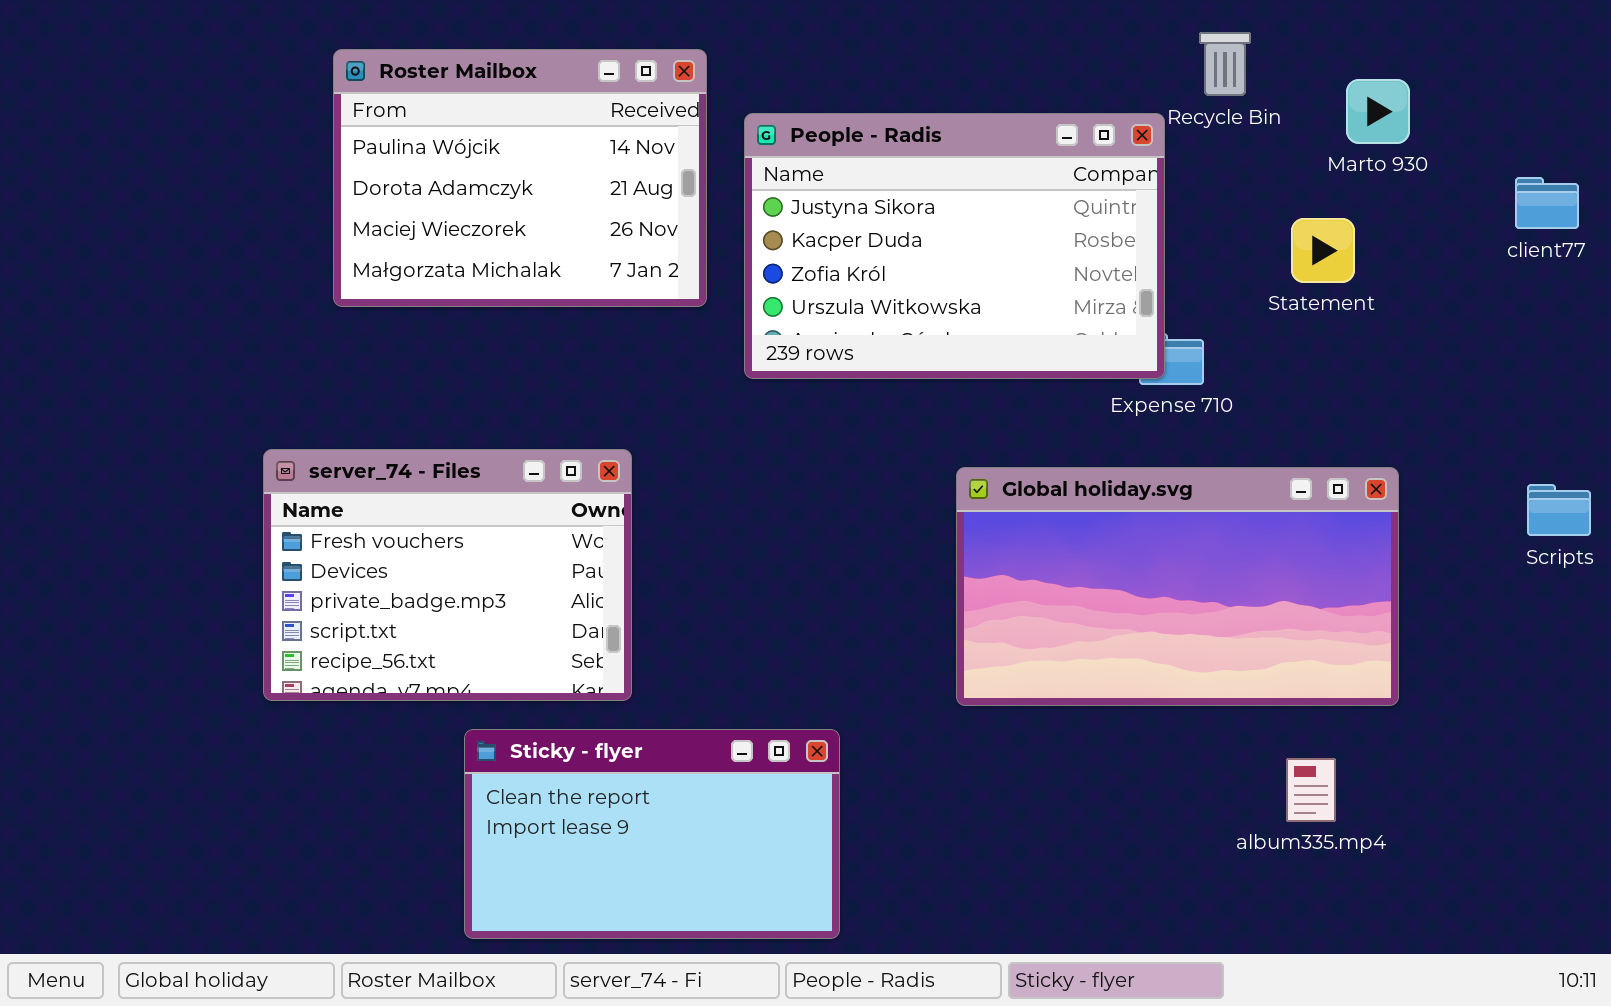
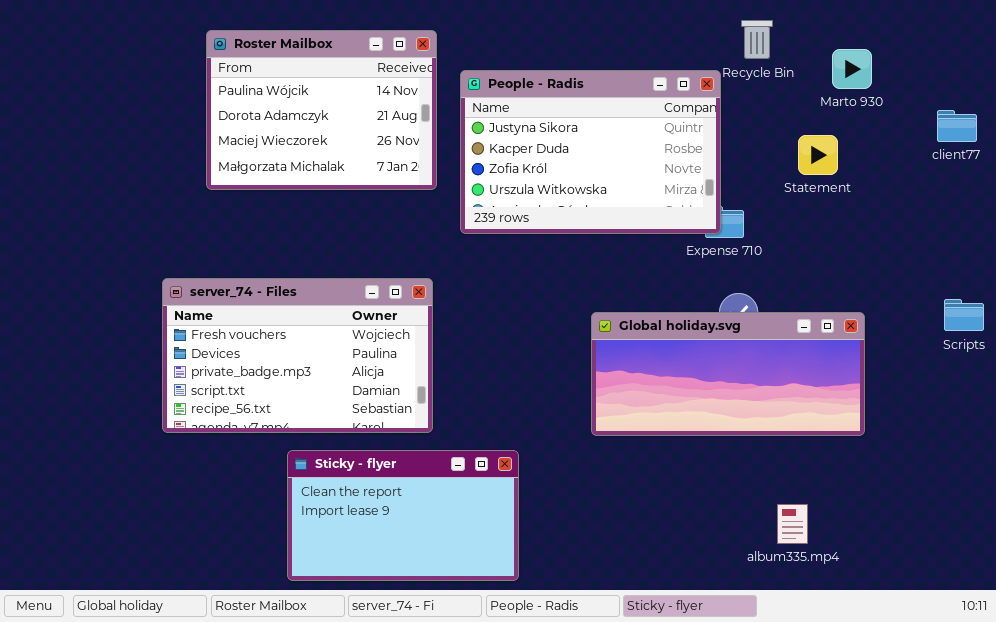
server_74 - Files: [263,449,632,701] -> [162,278,433,433], resized
Global holiday.svg: [956,467,1399,706] -> [591,312,865,436], resized
album335.mp4: [1286,758,1336,822] -> [777,504,808,544], moved

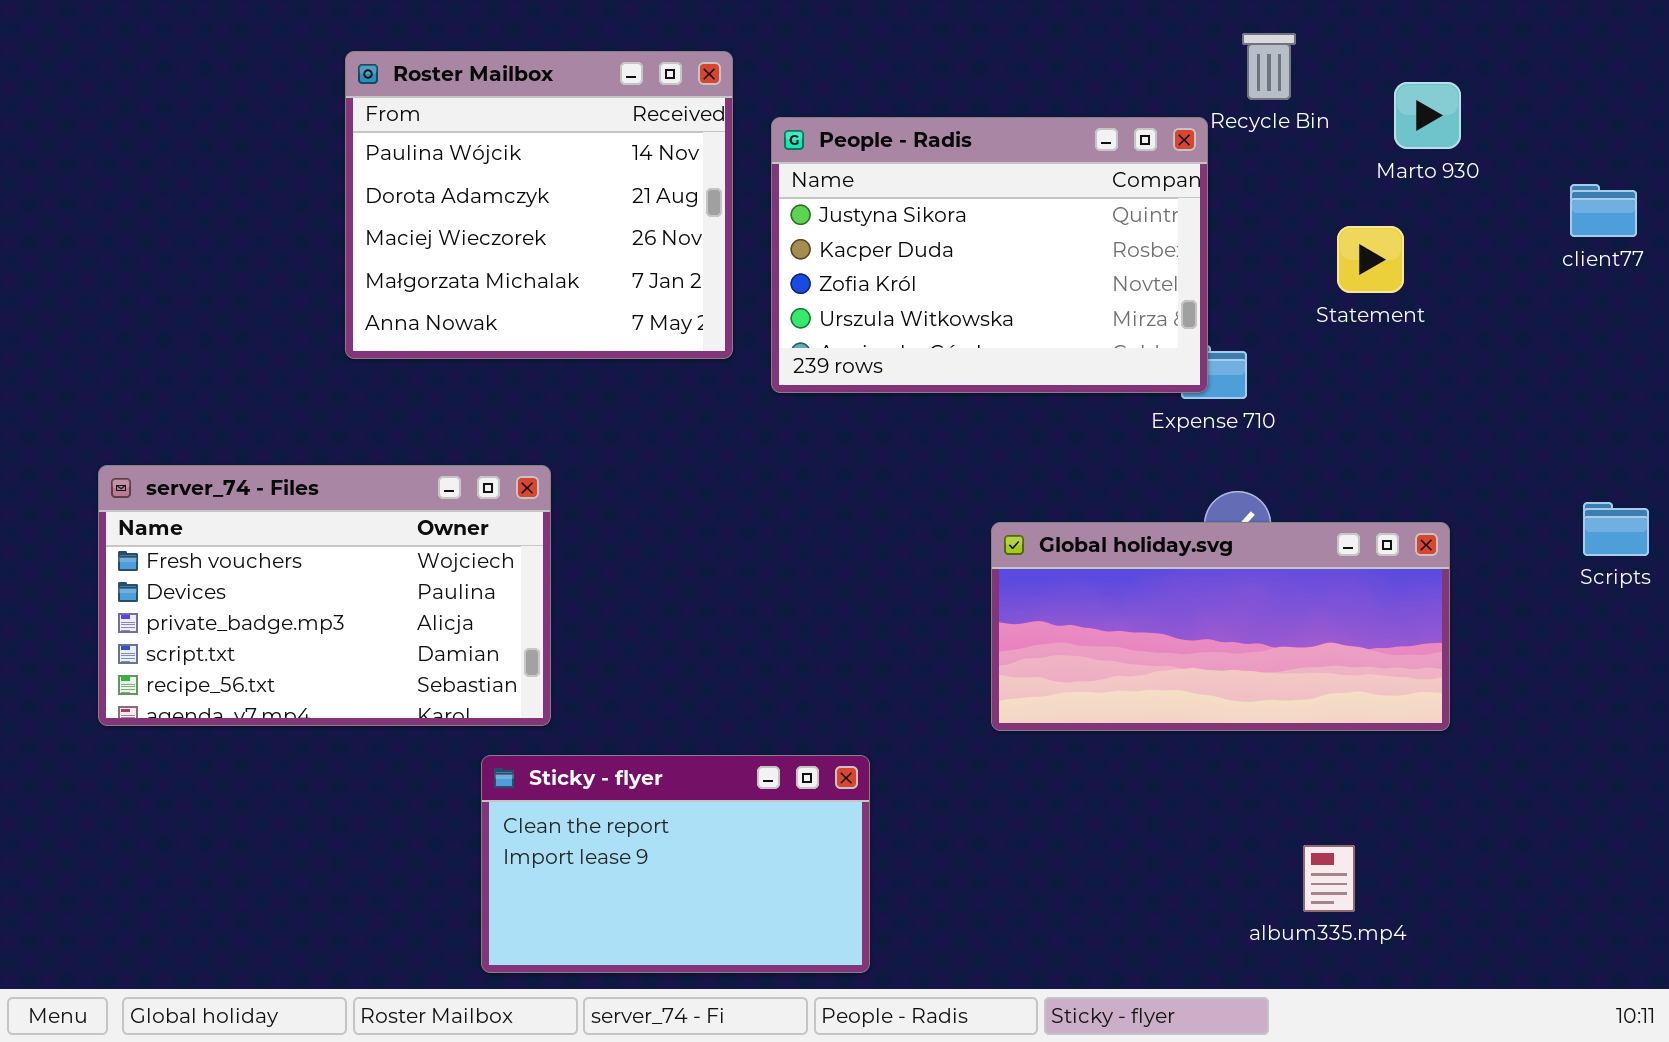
Roster Mailbox: [206,30,437,190] -> [345,51,733,359], resized
server_74 - Files: [162,278,433,433] -> [98,465,551,726], moved

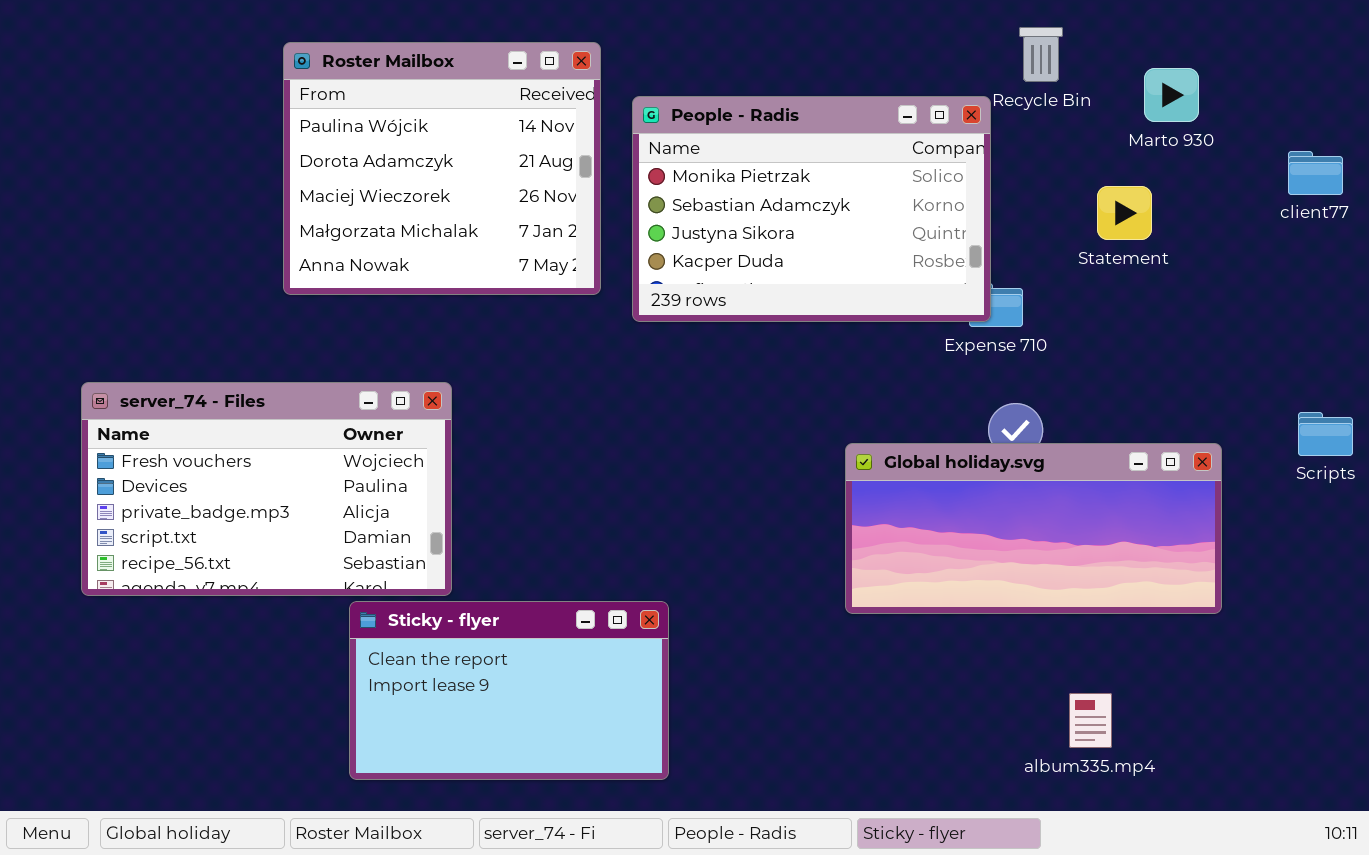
People - Radis: [771,117,1208,393] -> [632,96,991,322], scrolled up 2 rows
Global holiday.svg: [991,522,1450,731] -> [845,443,1222,614], moved
Sticky - flyer: [481,755,870,973] -> [349,601,669,780], moved

